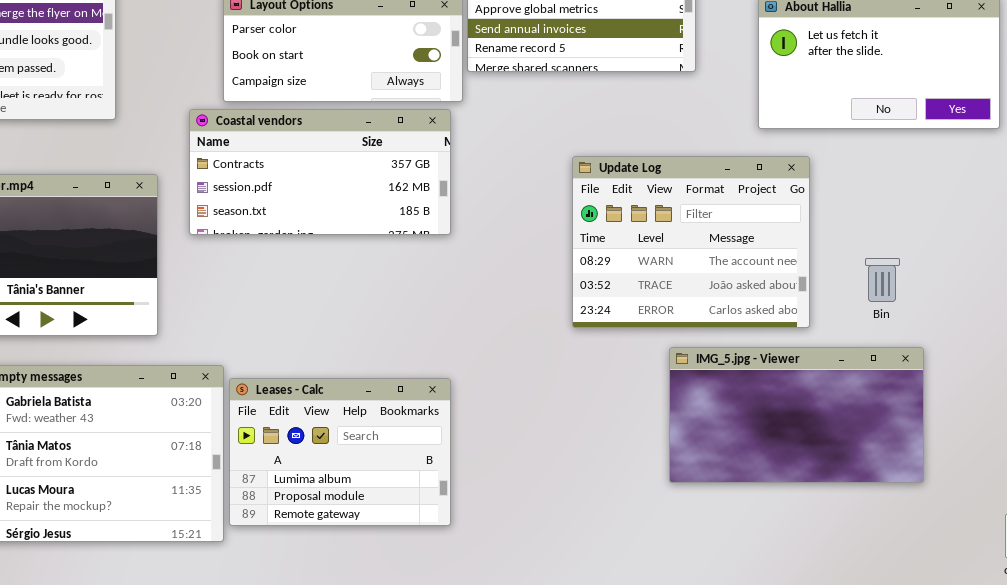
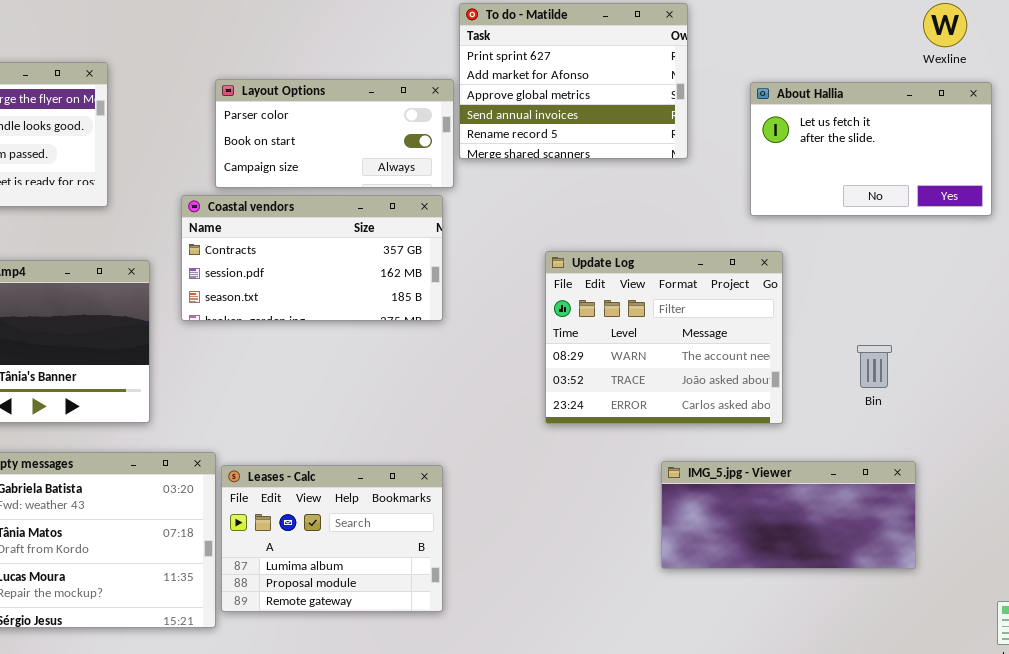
Update Log: [572,156,810,328] -> [545,251,783,424], moved
IMG_5.jpg - Viewer: [669,347,924,483] -> [661,461,916,569], resized

